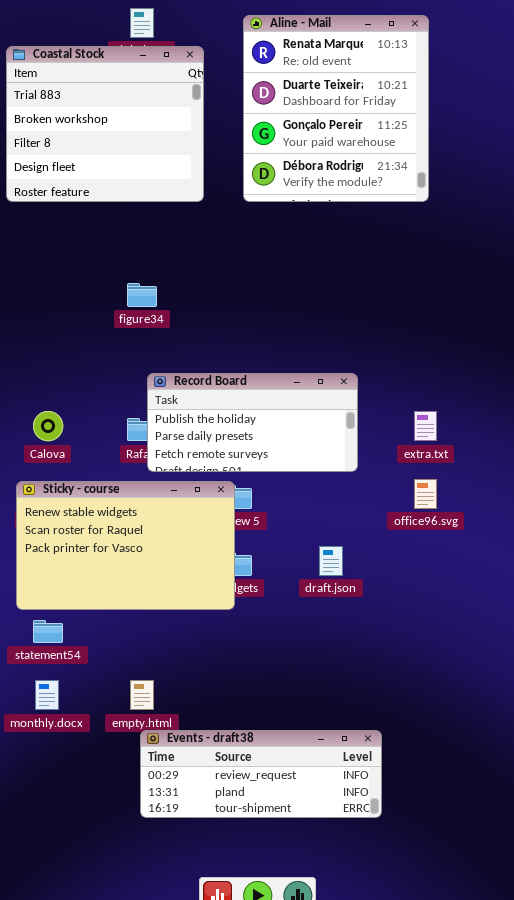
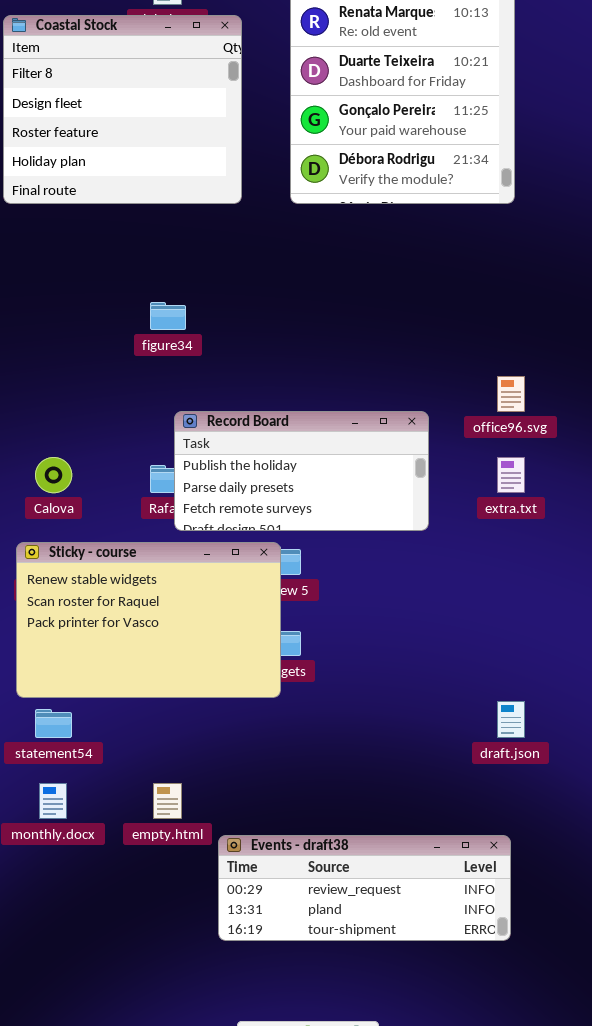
Coastal Stock: [6,46,204,202] -> [3,15,242,204], scrolled down 2 rows
office96.svg: [414,479,437,509] -> [497,376,525,412], moved
draft.json: [319,546,343,576] -> [497,701,525,738], moved
Events - draft38: [140,730,382,818] -> [218,835,511,941], moved

